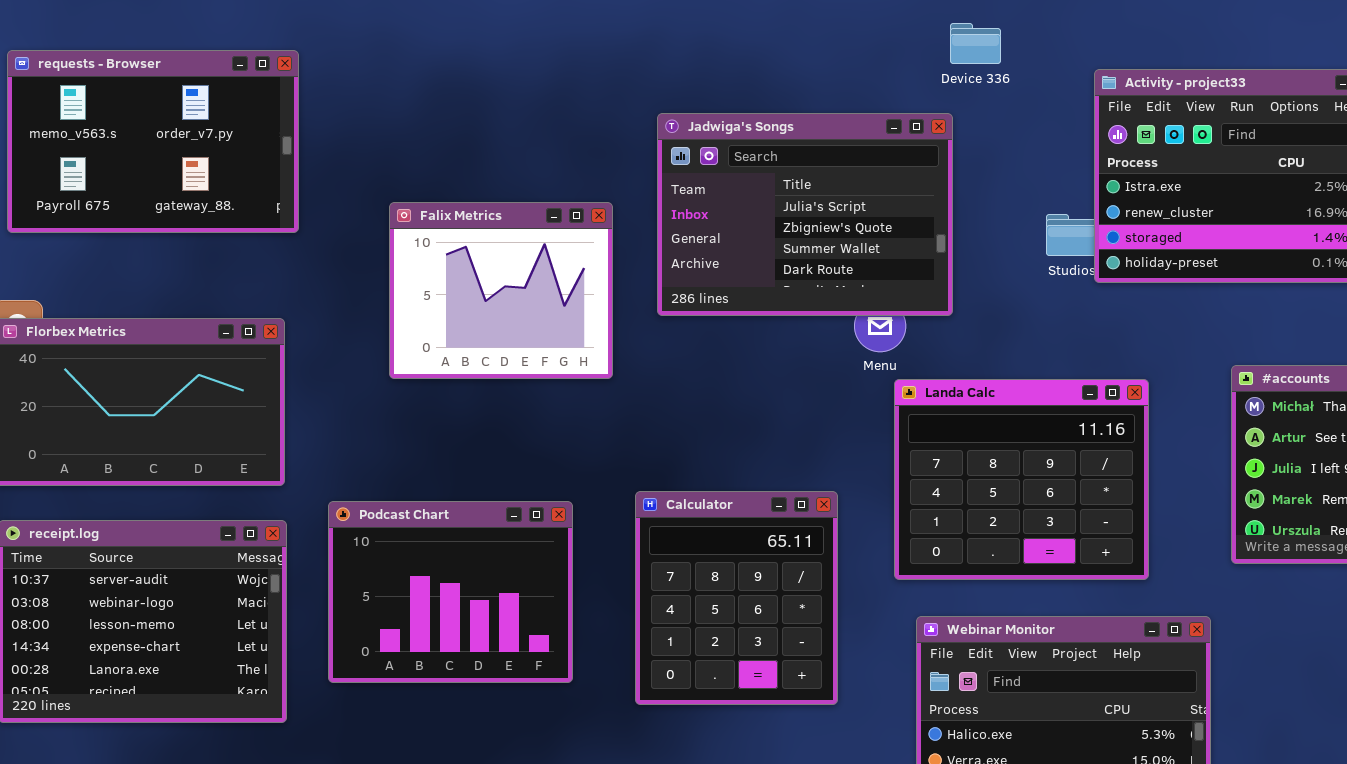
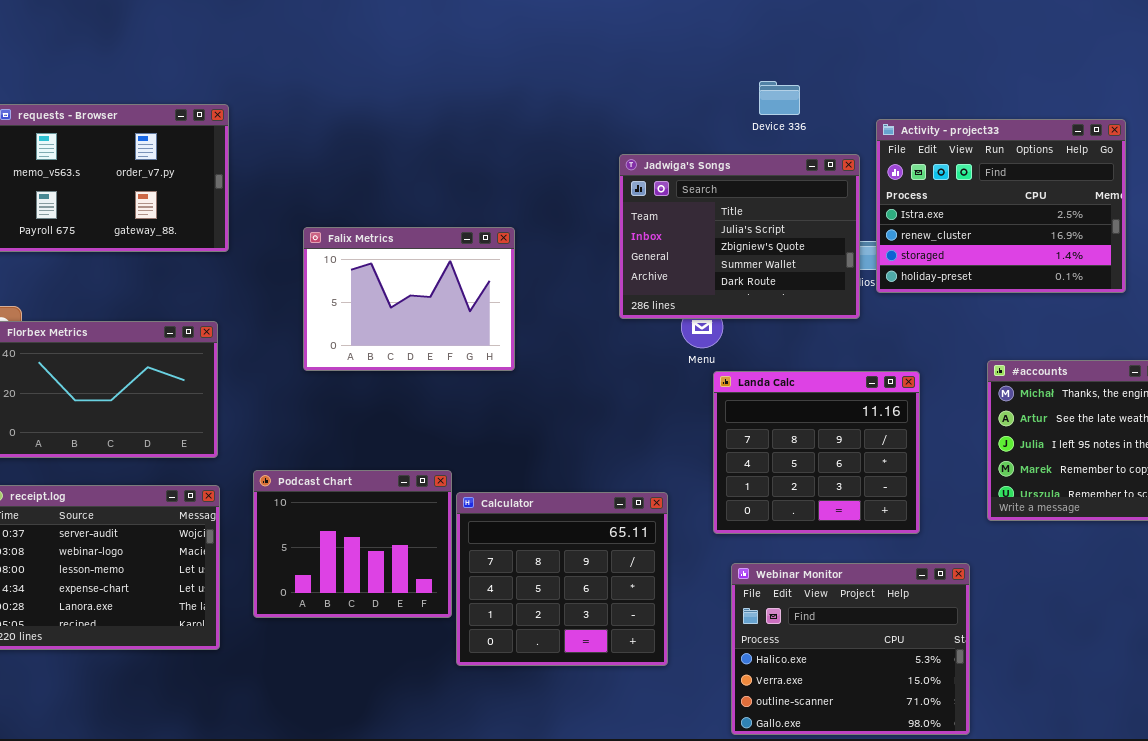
Jadwiga's Songs: [657,113,953,316] -> [619,154,860,319], moved
Falix Metrics: [389,202,613,379] -> [303,227,515,371], resized
Calculator: [635,491,838,705] -> [456,492,668,666], moved, resized

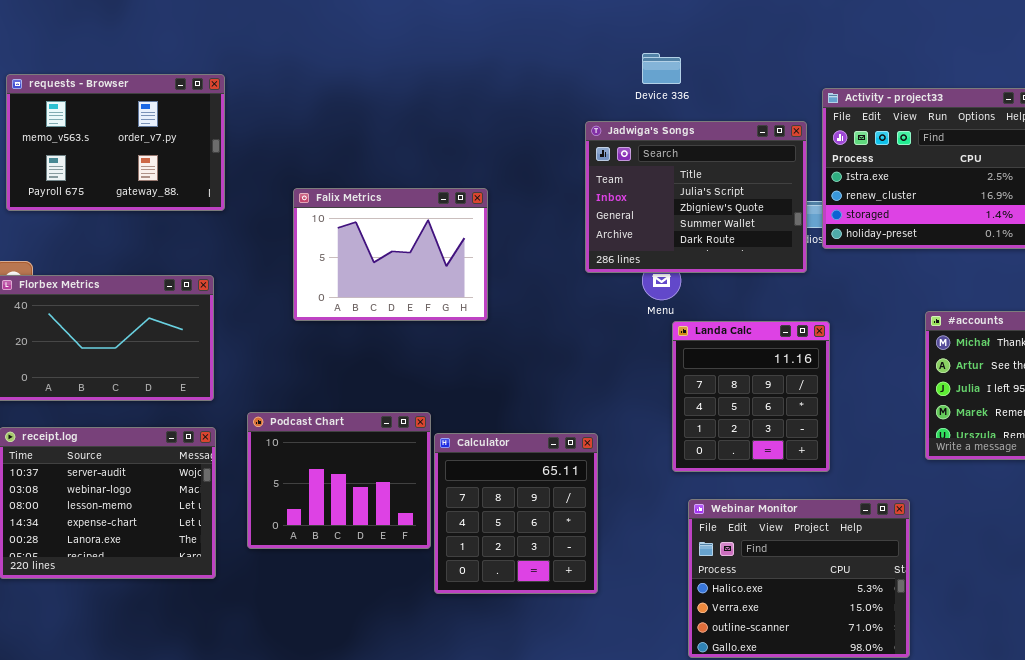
Device 336: [759,81,800,115] -> [642,53,681,84], moved
Landa Calc: [713,371,920,534] -> [672,321,830,472], resized
Calculator: [456,492,668,666] -> [434,433,598,594], resized

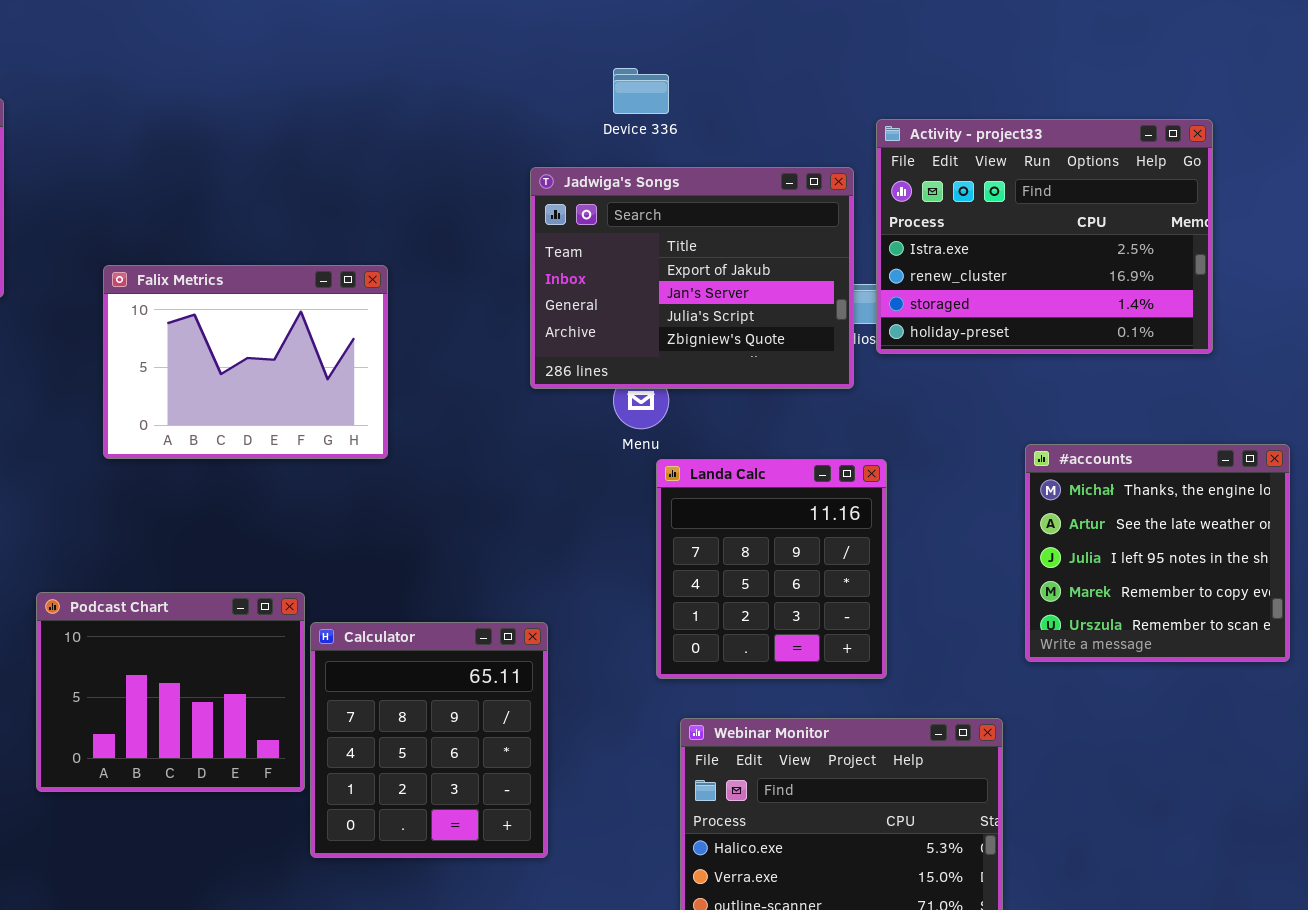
Jadwiga's Songs: [585,121,807,273] -> [530,167,854,389], scrolled up 2 rows

